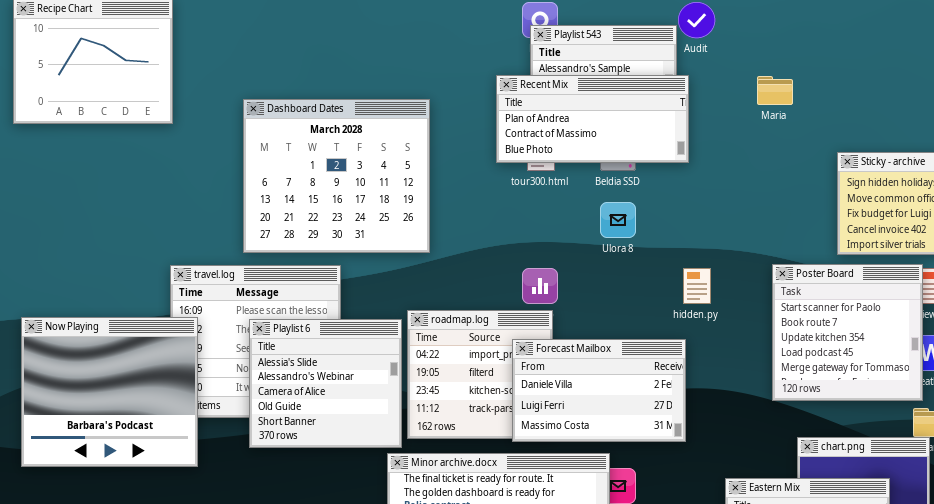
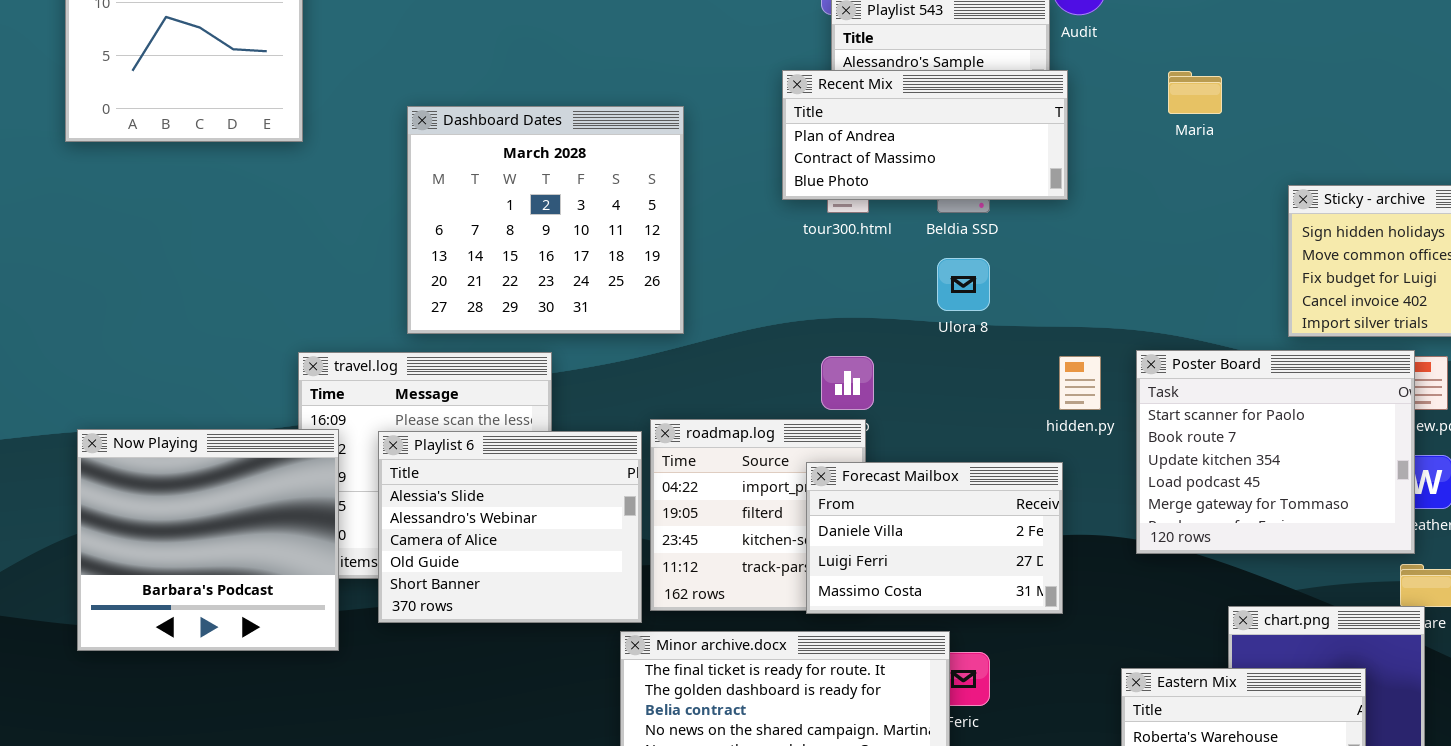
Poster Board: [772,264,923,401] -> [1136,350,1415,554], resized
Playlist 6: [249,319,402,448] -> [378,431,642,623], resized

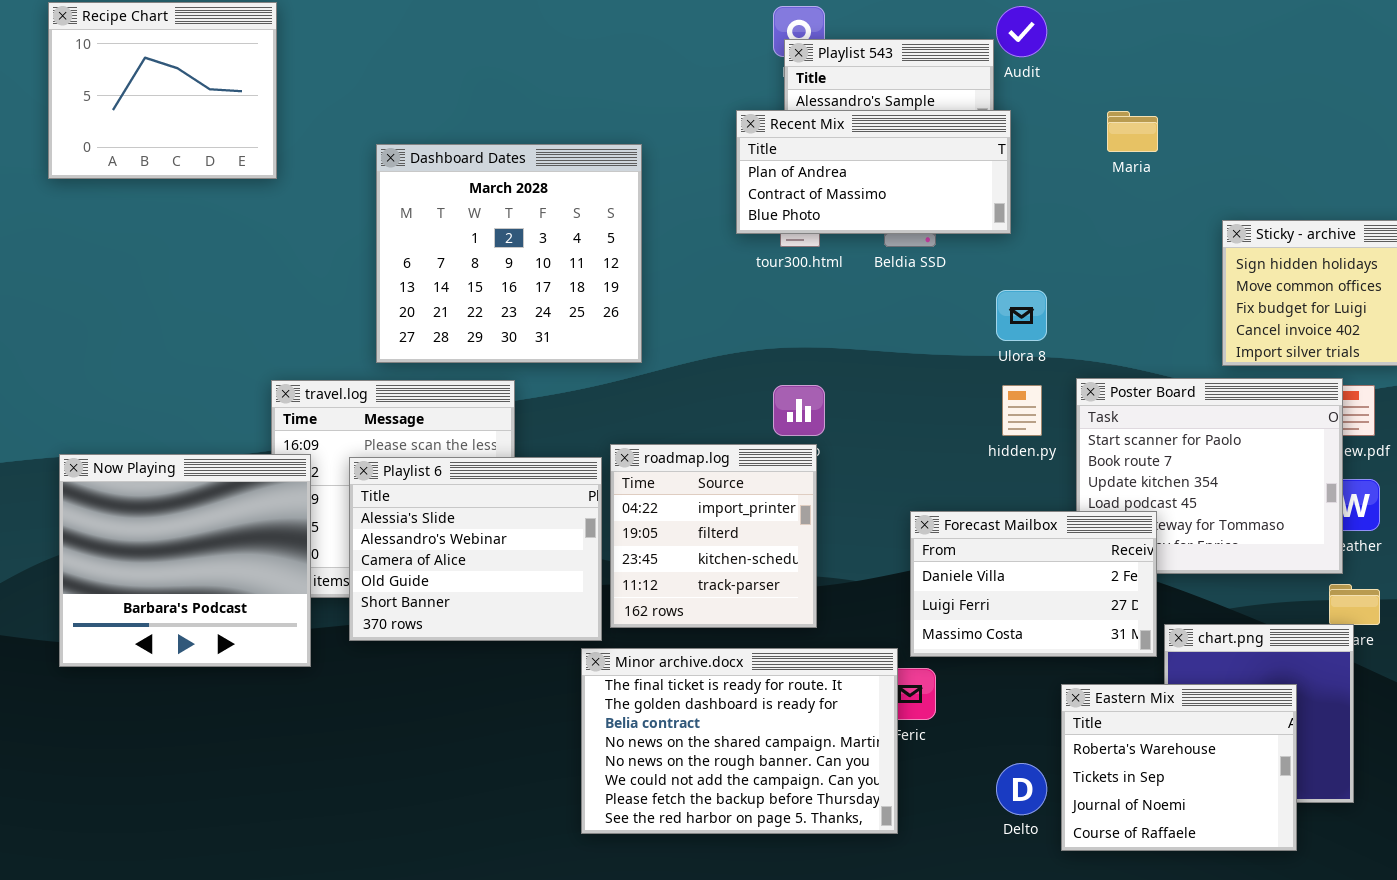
Ulora 8: [937,258,990,311] -> [996,290,1047,341], moved
Forecast Mailbox: [806,462,1063,614] -> [910,511,1157,657], moved

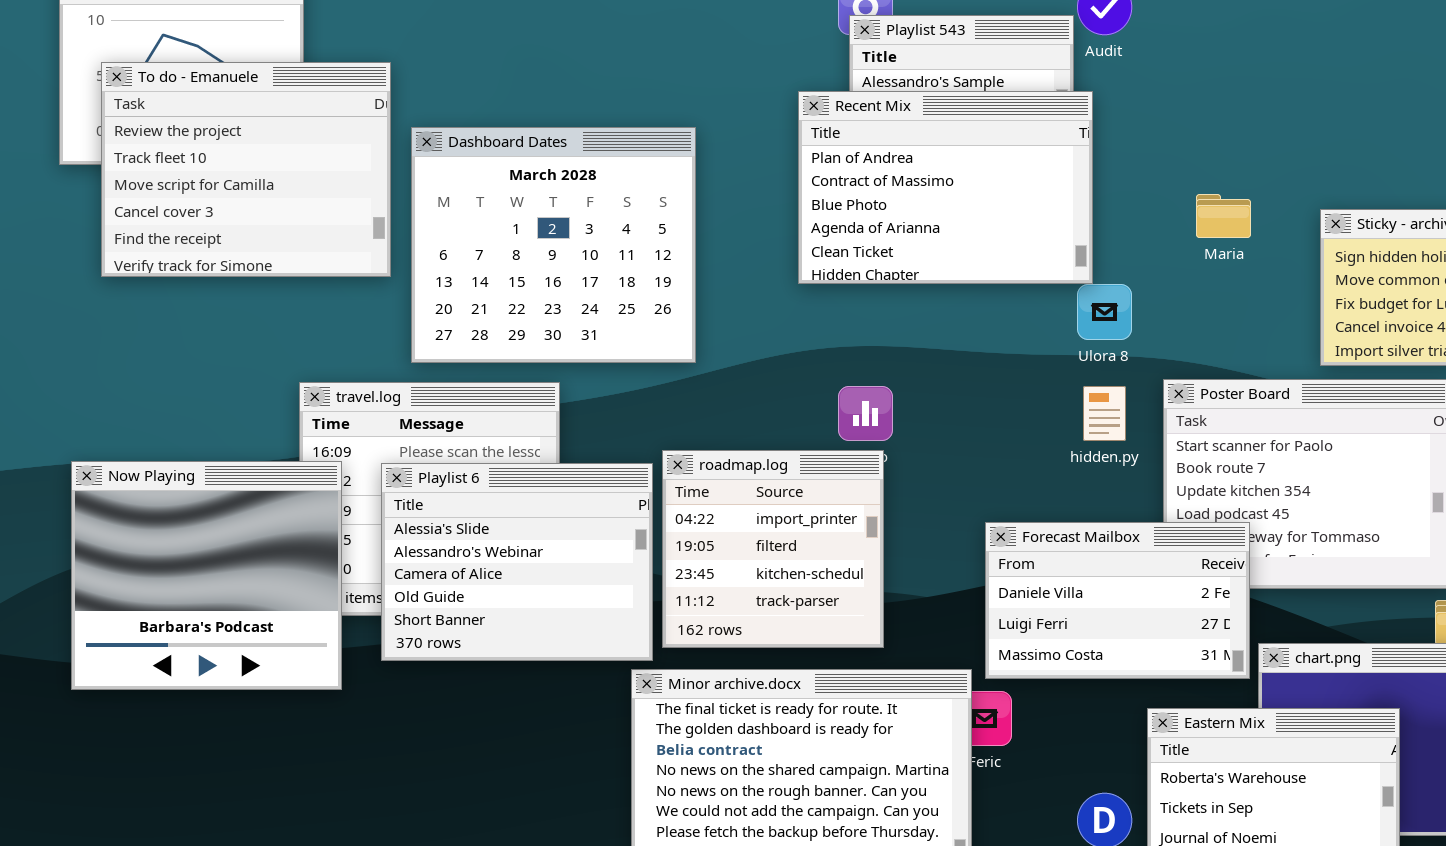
To do - Emanuele: none -> [101,62,391,277], opened
Recent Mix: [736,110,1011,234] -> [798,91,1093,284], resized
Maria: [1107,111,1158,152] -> [1196,194,1251,238], moved

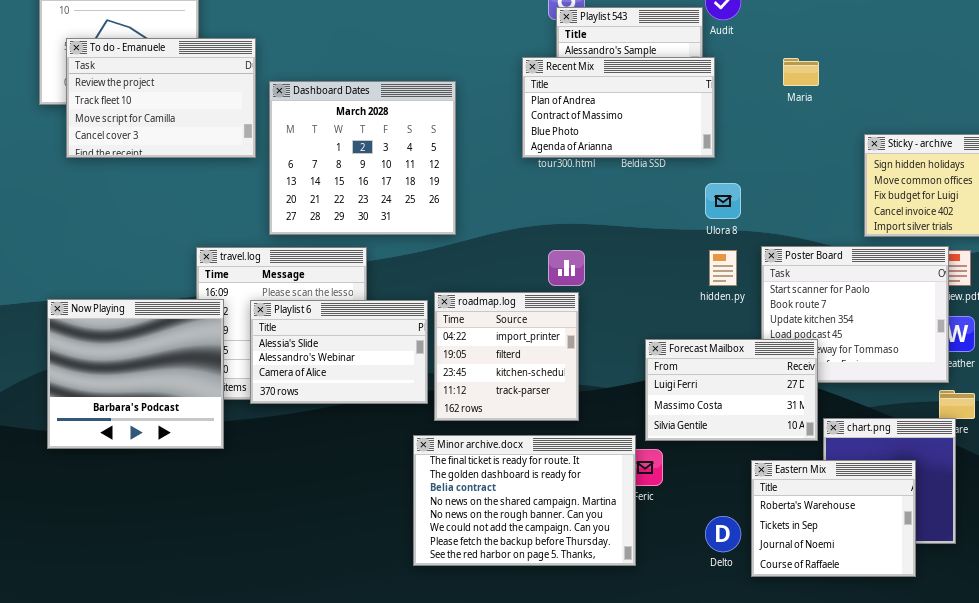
To do - Emanuele: [101,62,391,277] -> [66,38,256,158], resized
Recent Mix: [798,91,1093,284] -> [522,57,715,158], resized
Maria: [1196,194,1251,238] -> [783,58,819,86], moved
Playlist 6: [381,463,653,661] -> [250,300,428,404], resized
Forecast Mailbox: [985,522,1250,679] -> [645,339,818,441], scrolled down 1 row

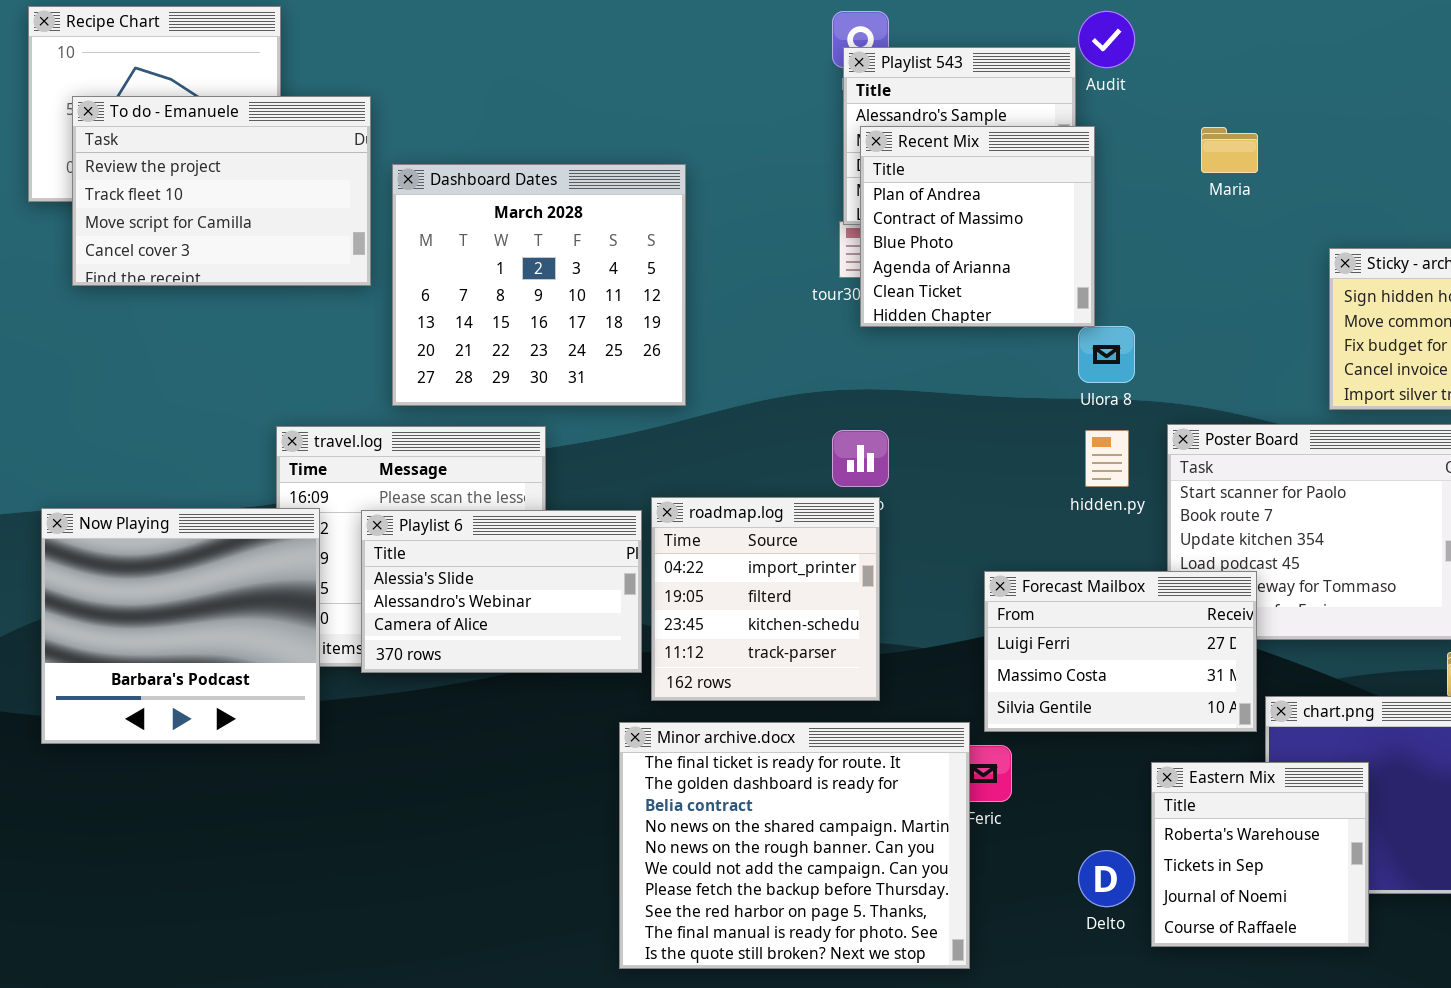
Recent Mix: [522,57,715,158] -> [860,126,1095,327], resized
Minor archive.docx: [413,435,636,566] -> [619,722,970,969], resized
Eastern Mix: [751,460,916,577] -> [1151,762,1369,947], resized

